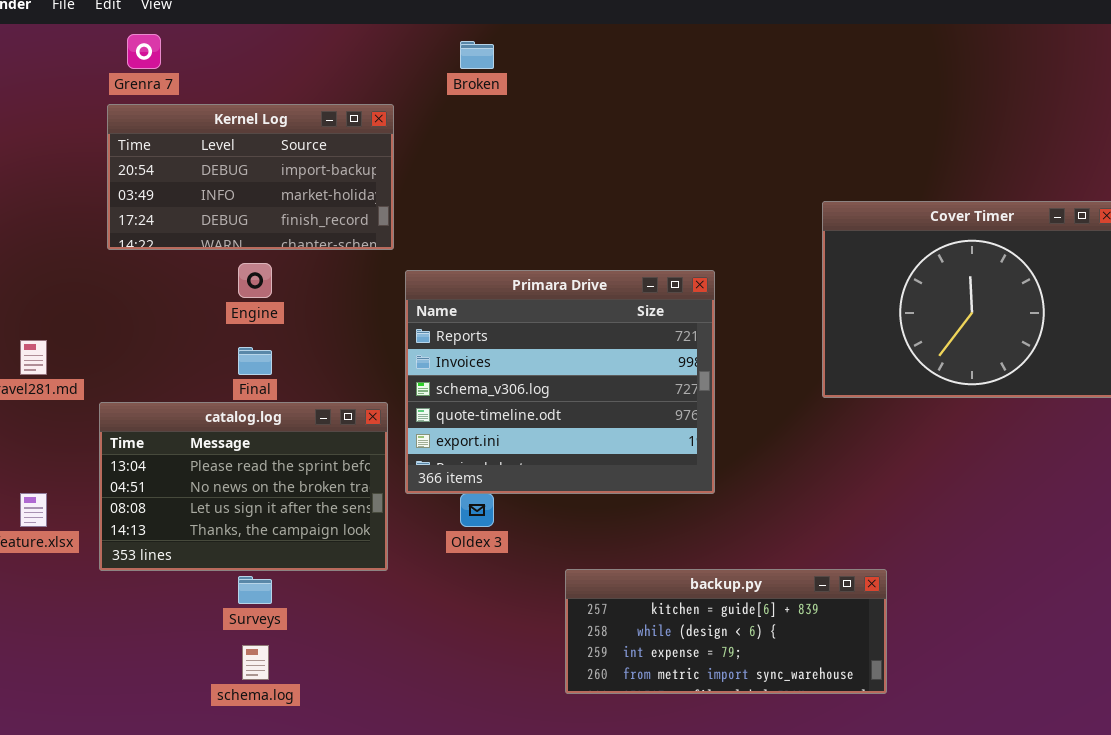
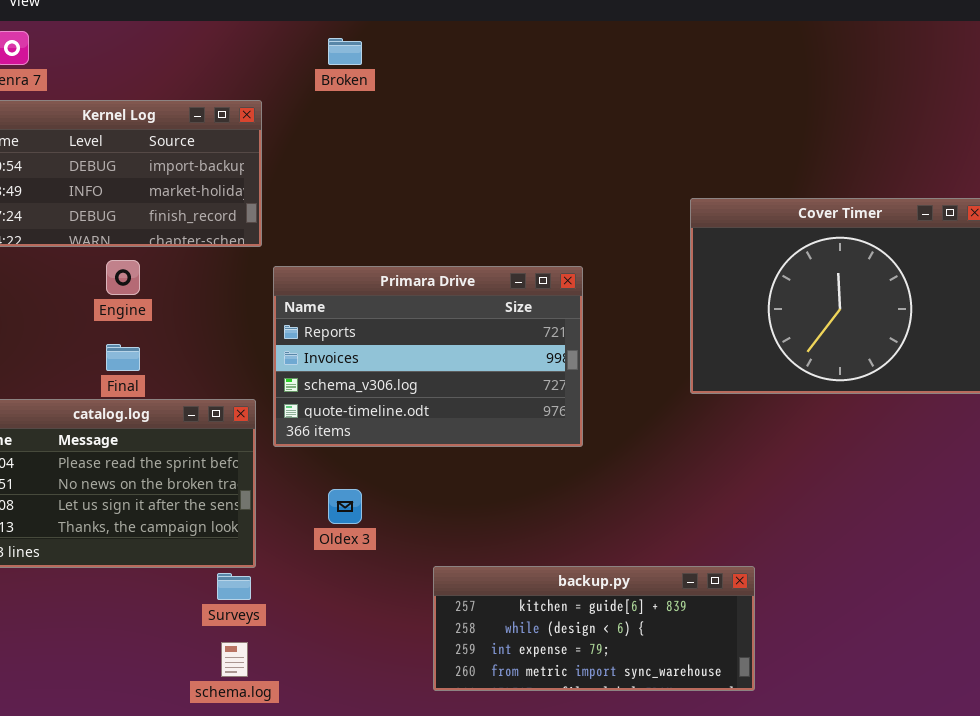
Primara Drive: [405,270,715,494] -> [273,266,583,447], resized
Surveys: [238,576,272,604] -> [217,573,251,600], moved
schema.log: [242,645,269,680] -> [221,642,248,677], moved

